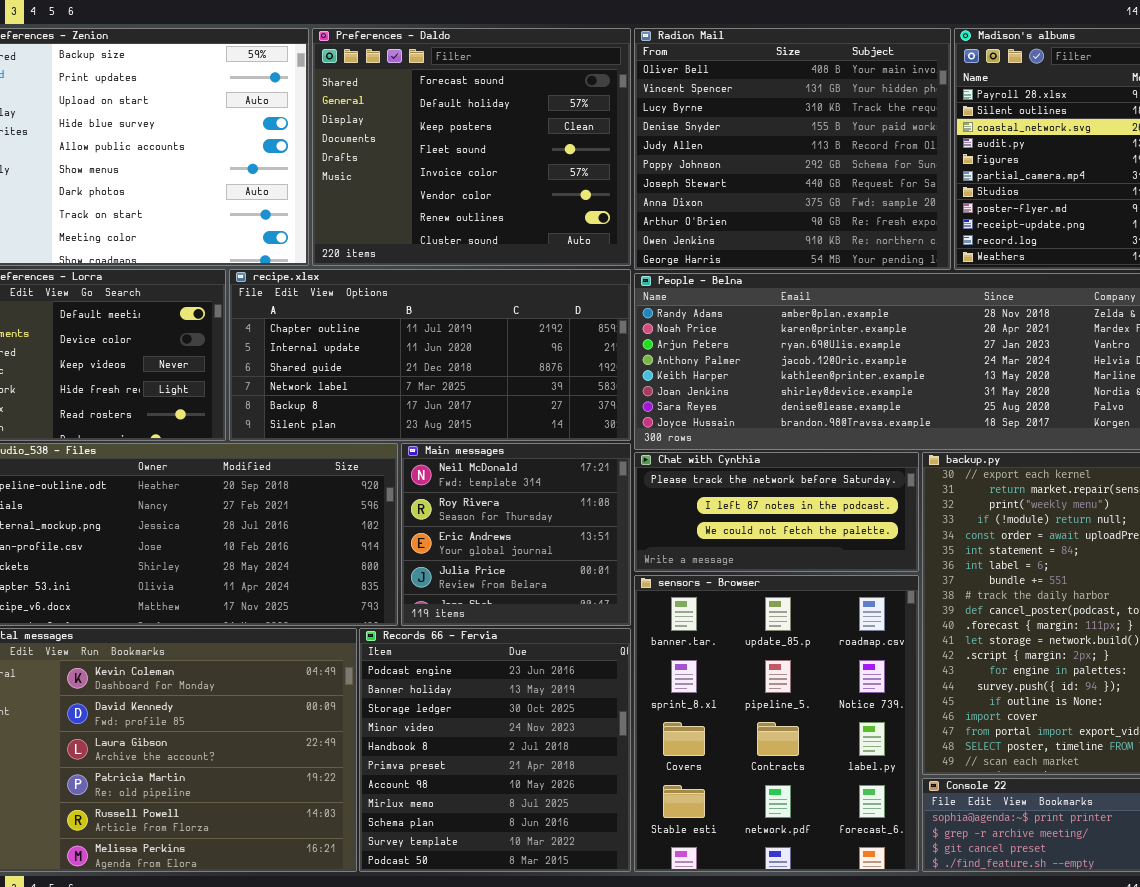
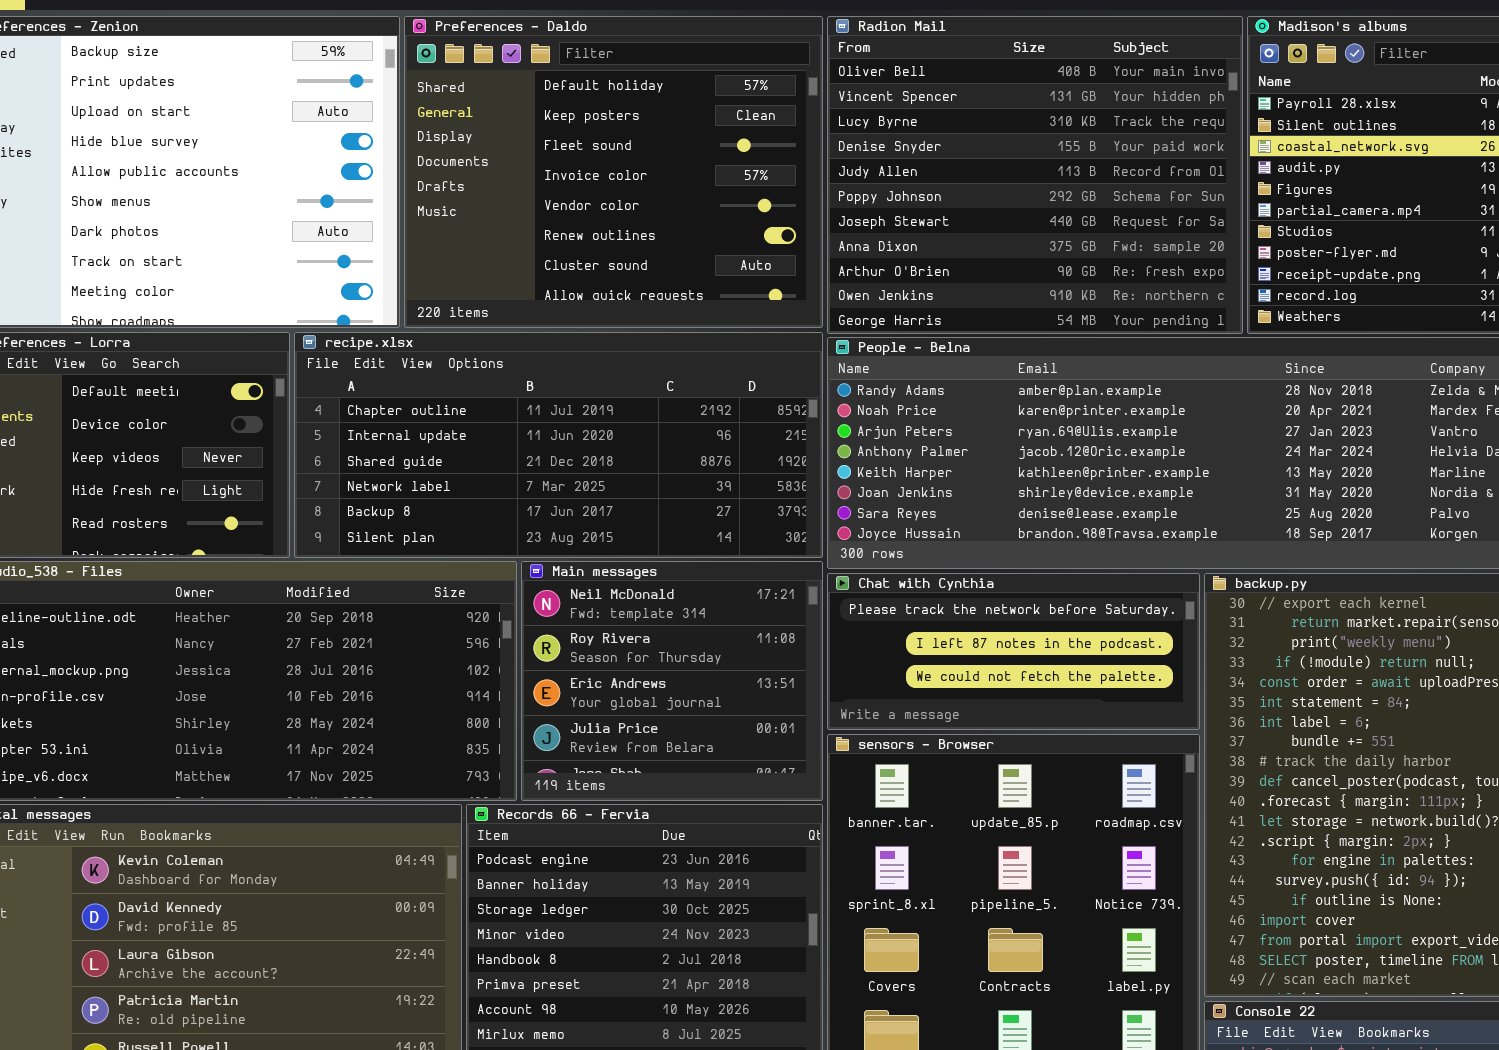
Preferences - Daldo: [312,28,631,266] -> [404,16,823,328], scrolled down 1 row

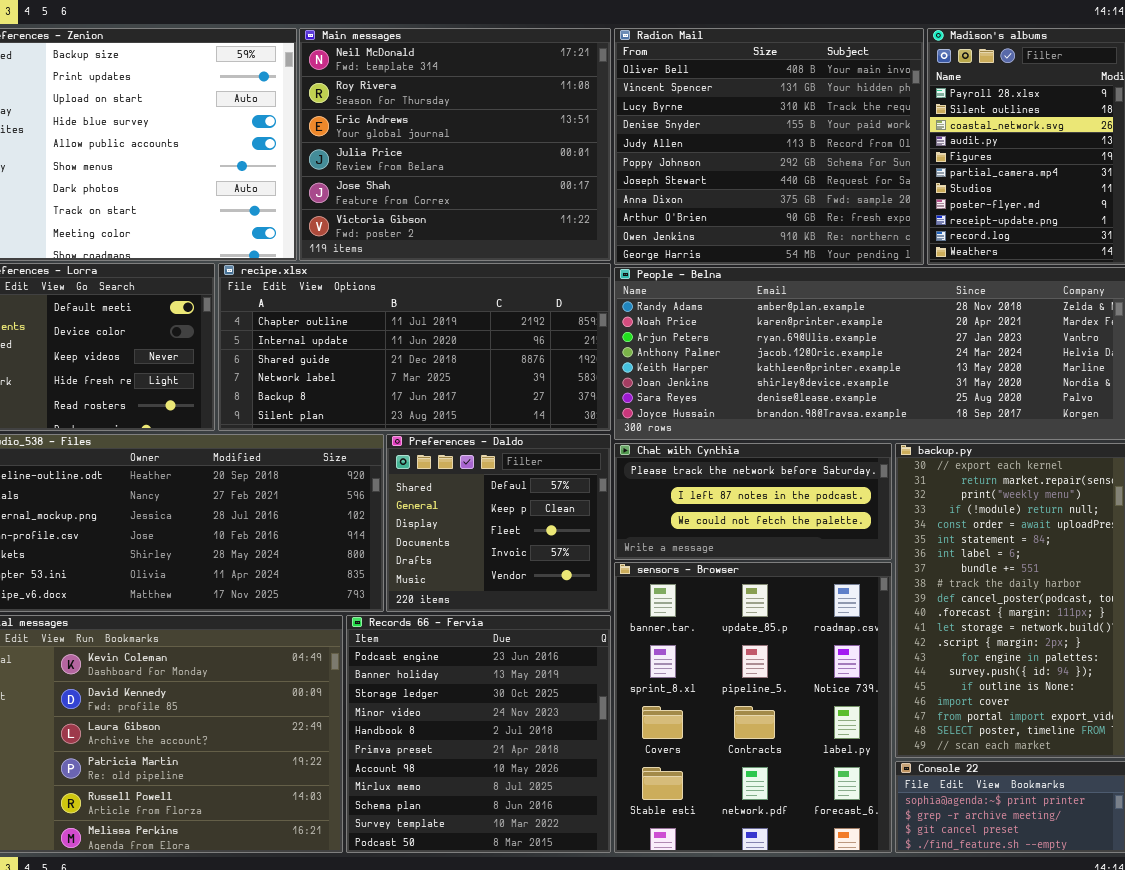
Preferences - Daldo: [404,16,823,328] -> [386,434,611,612], moved, resized
Main messages: [521,561,823,801] -> [299,28,611,261], moved, resized

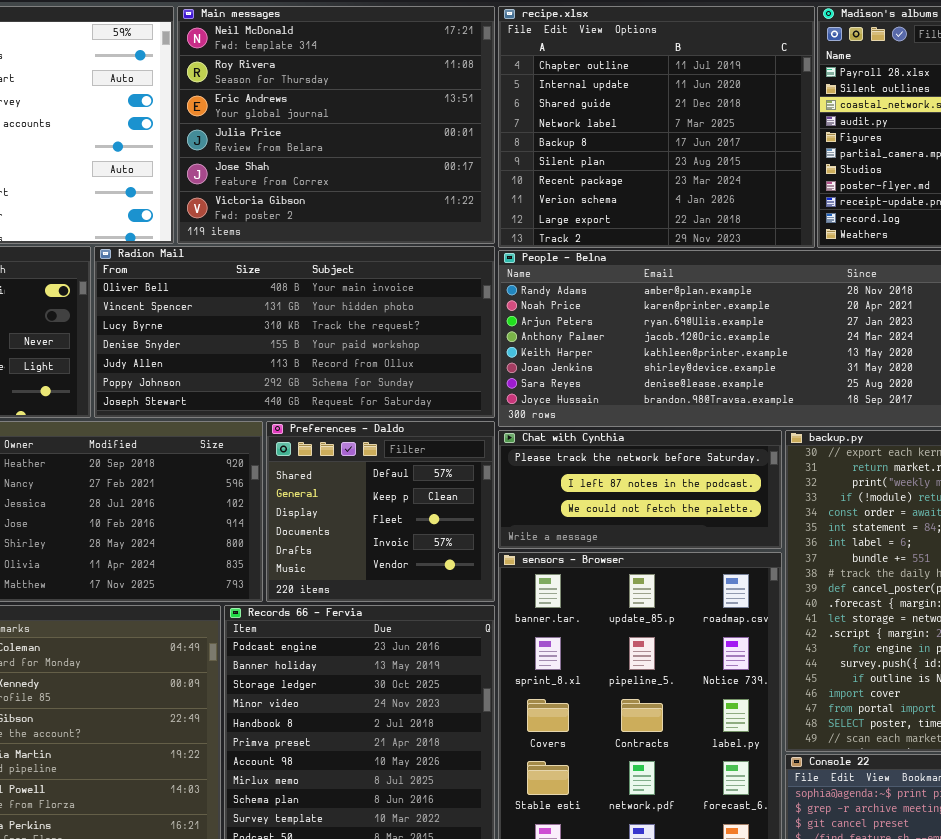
Radion Mail: [614,28,924,265] -> [94,246,495,418], moved, resized
recipe.xlsx: [218,263,611,431] -> [498,6,815,248], moved, resized

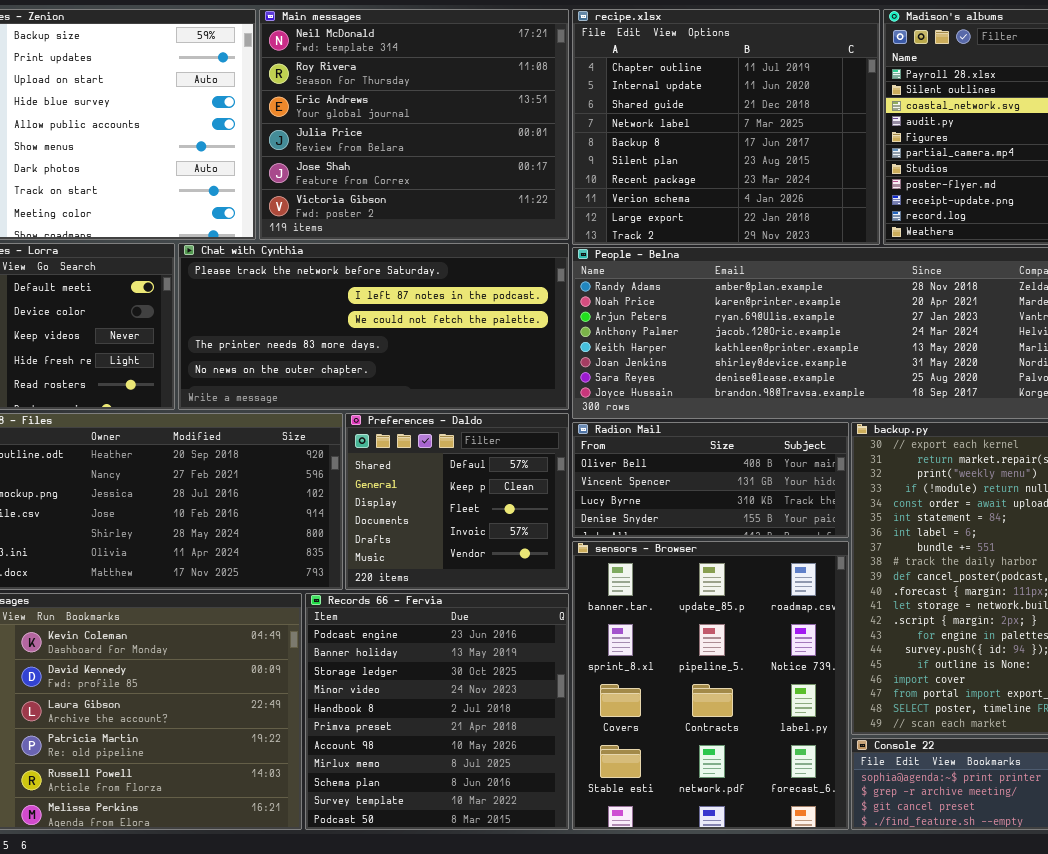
Radion Mail: [94,246,495,418] -> [572,422,849,538], moved, resized
Chat with Cynthia: [498,430,782,549] -> [178,243,569,410], moved, resized

